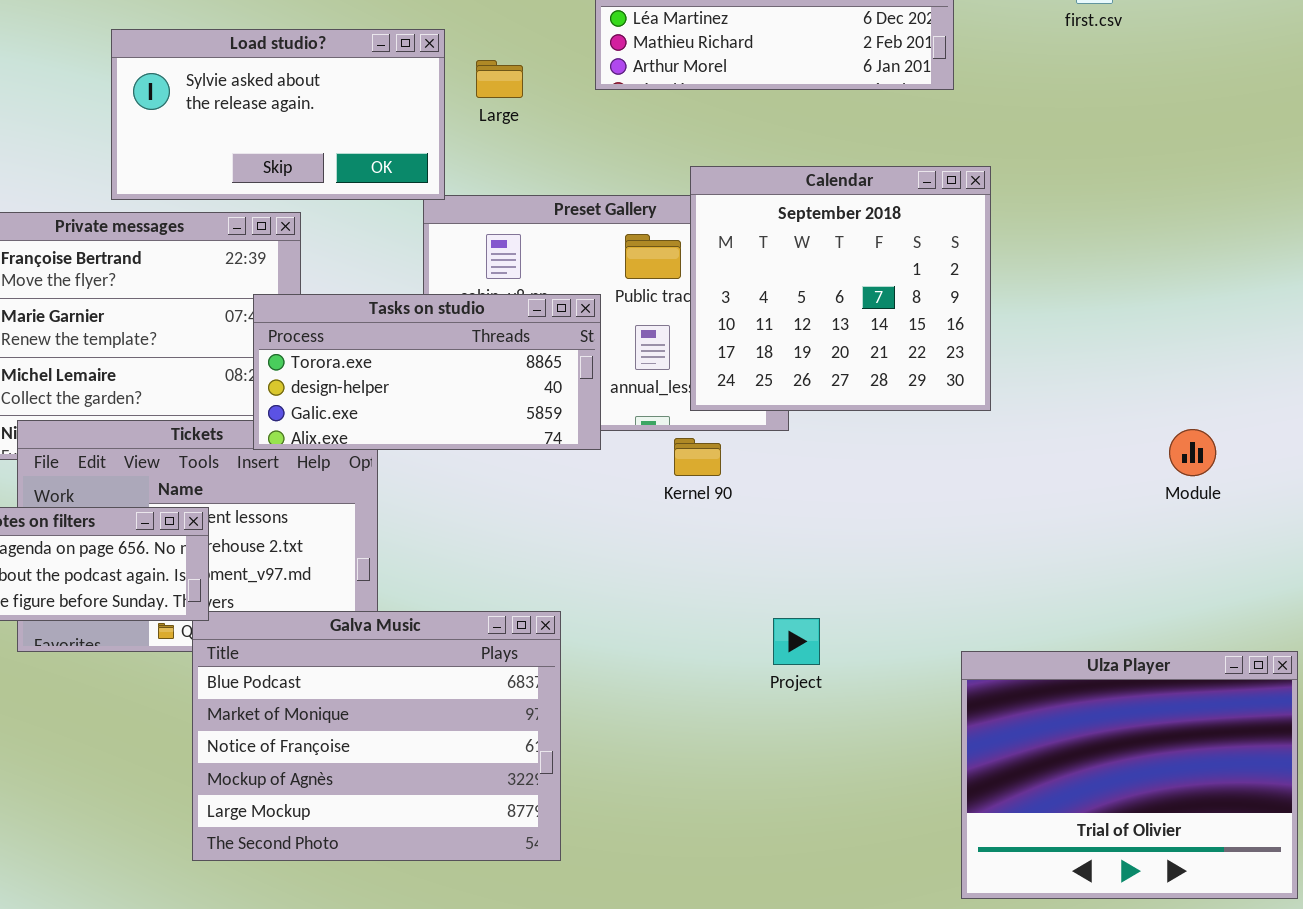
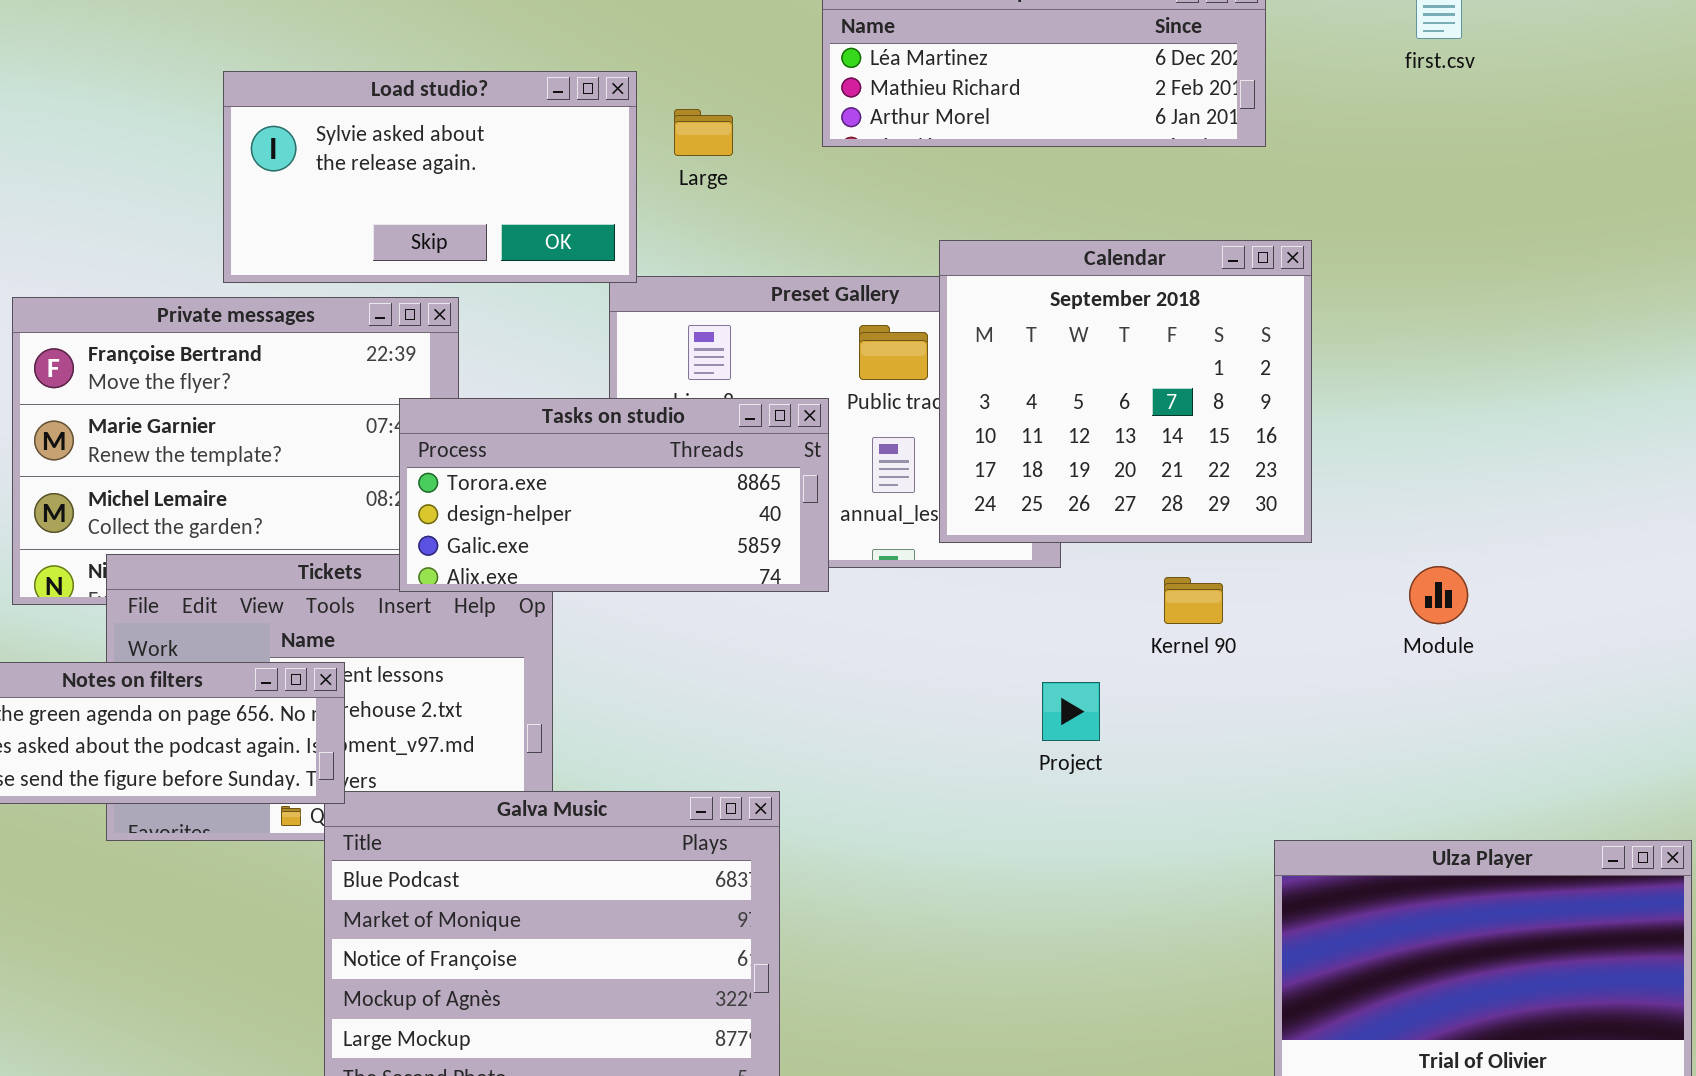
Module: [1169,429,1216,476] -> [1409,566,1468,624], moved
Kernel 90: [674,438,721,476] -> [1164,577,1223,624], moved
Project: [773,618,820,665] -> [1042,682,1100,741], moved

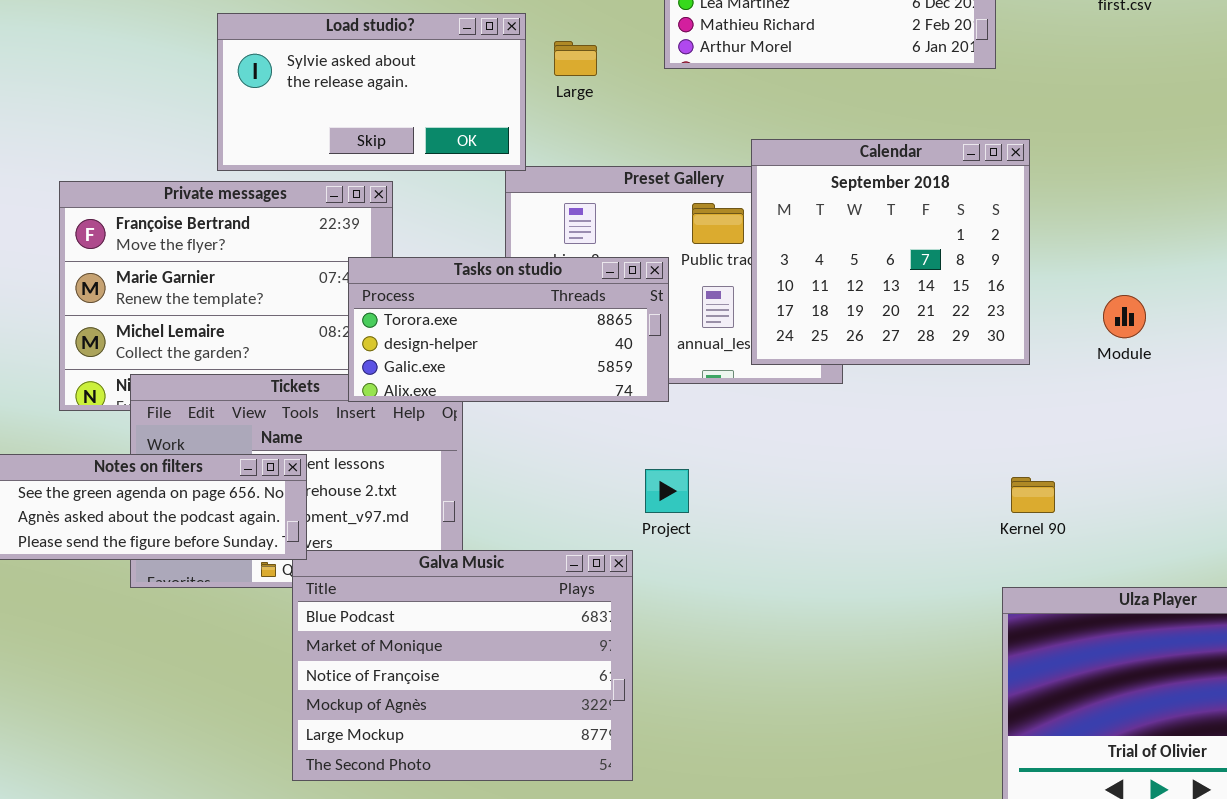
Module: [1409,566,1468,624] -> [1103,295,1146,338], moved
Kernel 90: [1164,577,1223,624] -> [1011,477,1055,513], moved
Project: [1042,682,1100,741] -> [645,469,689,513], moved

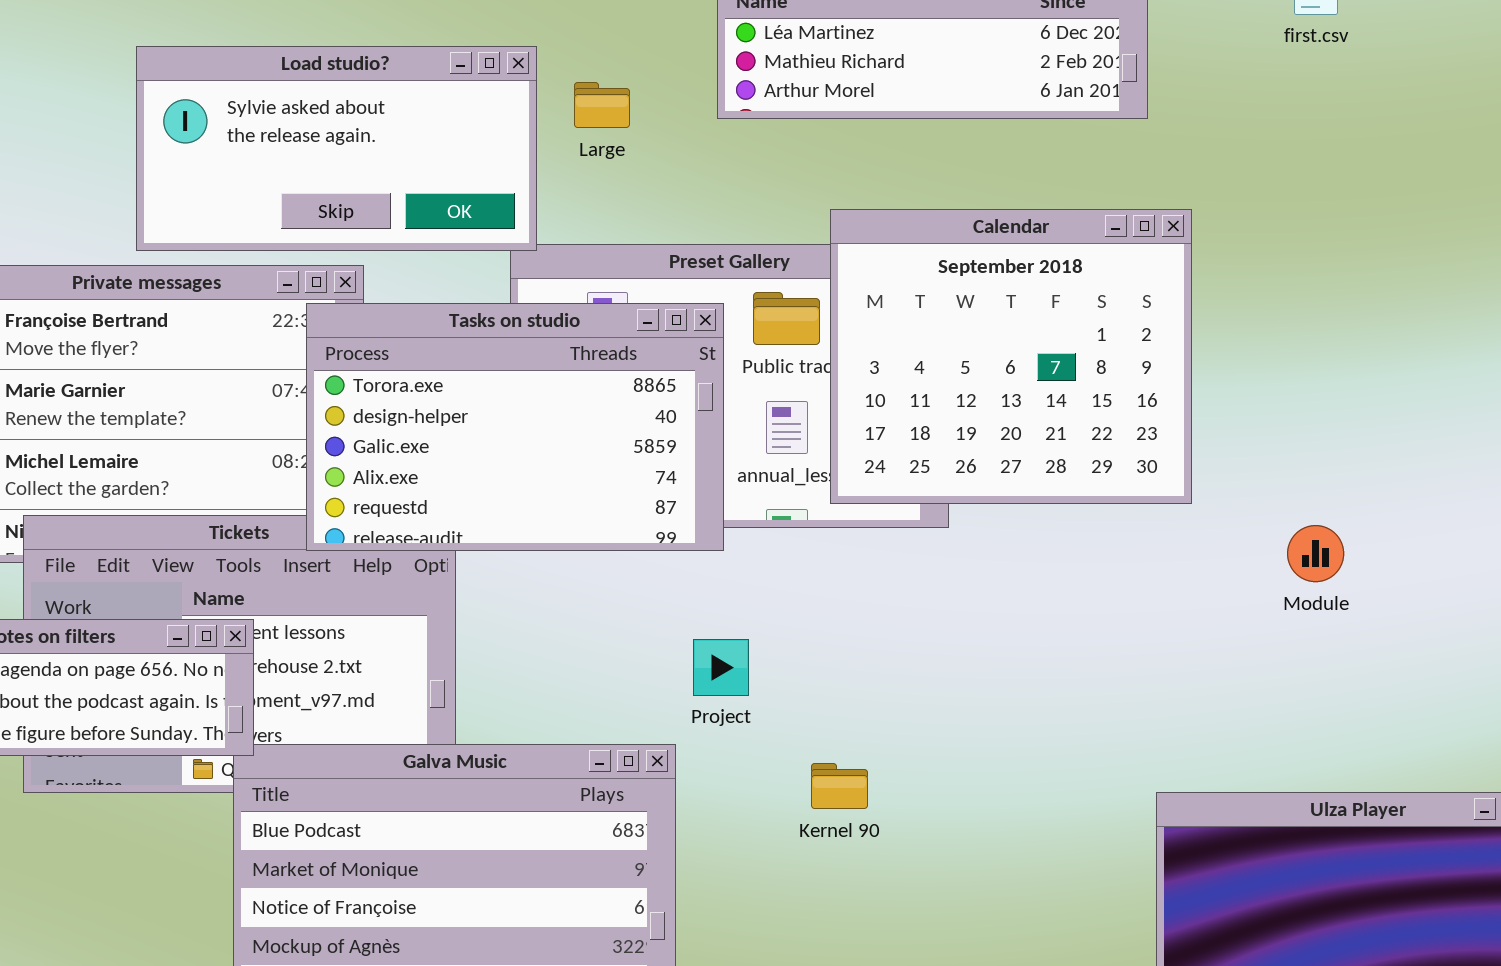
Tasks on studio: [348,257,669,402] -> [306,303,724,551], resized
Module: [1103,295,1146,338] -> [1287,525,1344,582], moved
Kernel 90: [1011,477,1055,513] -> [811,763,868,809], moved

